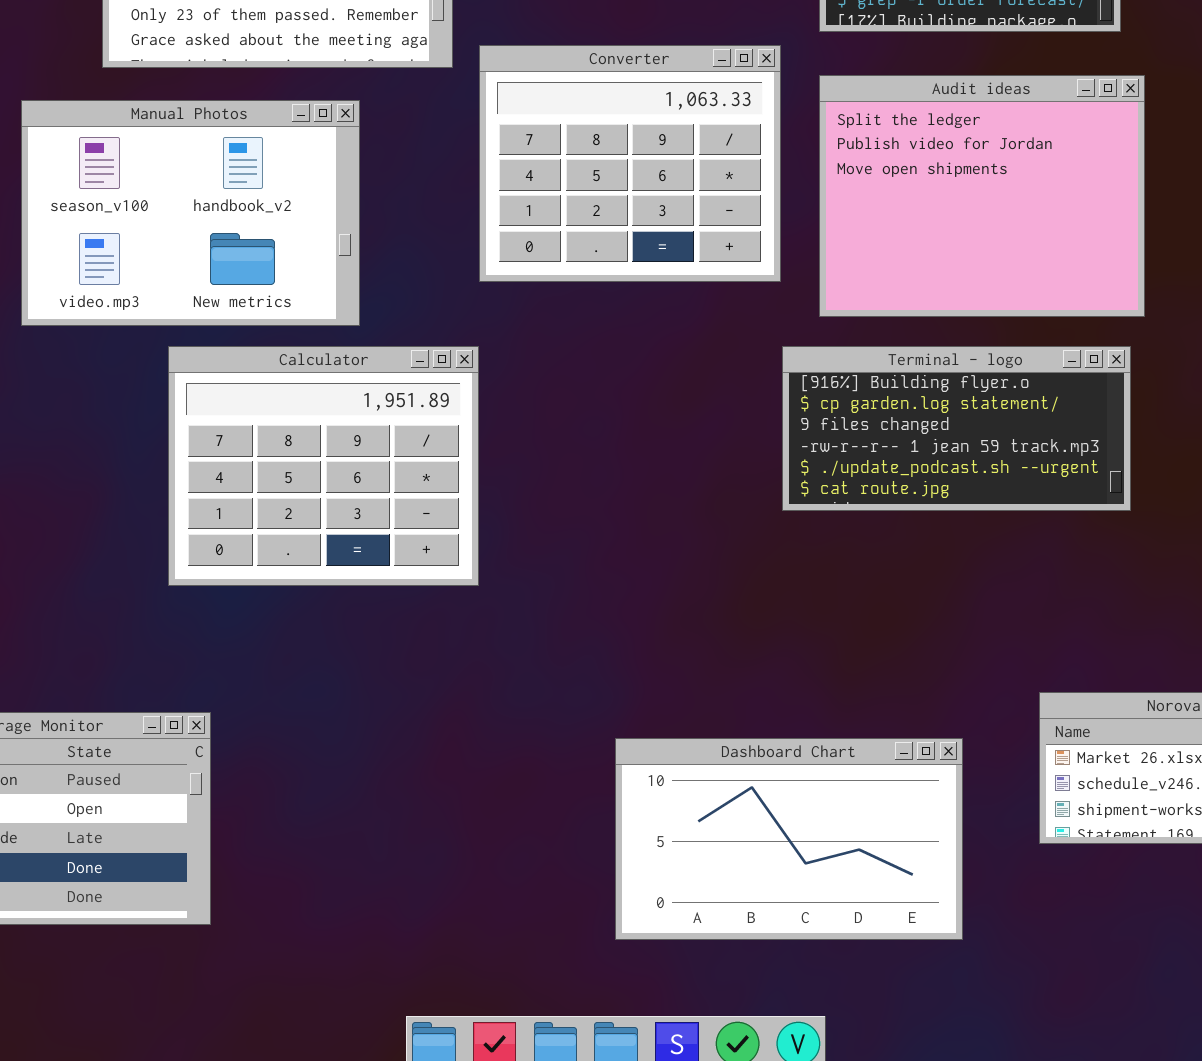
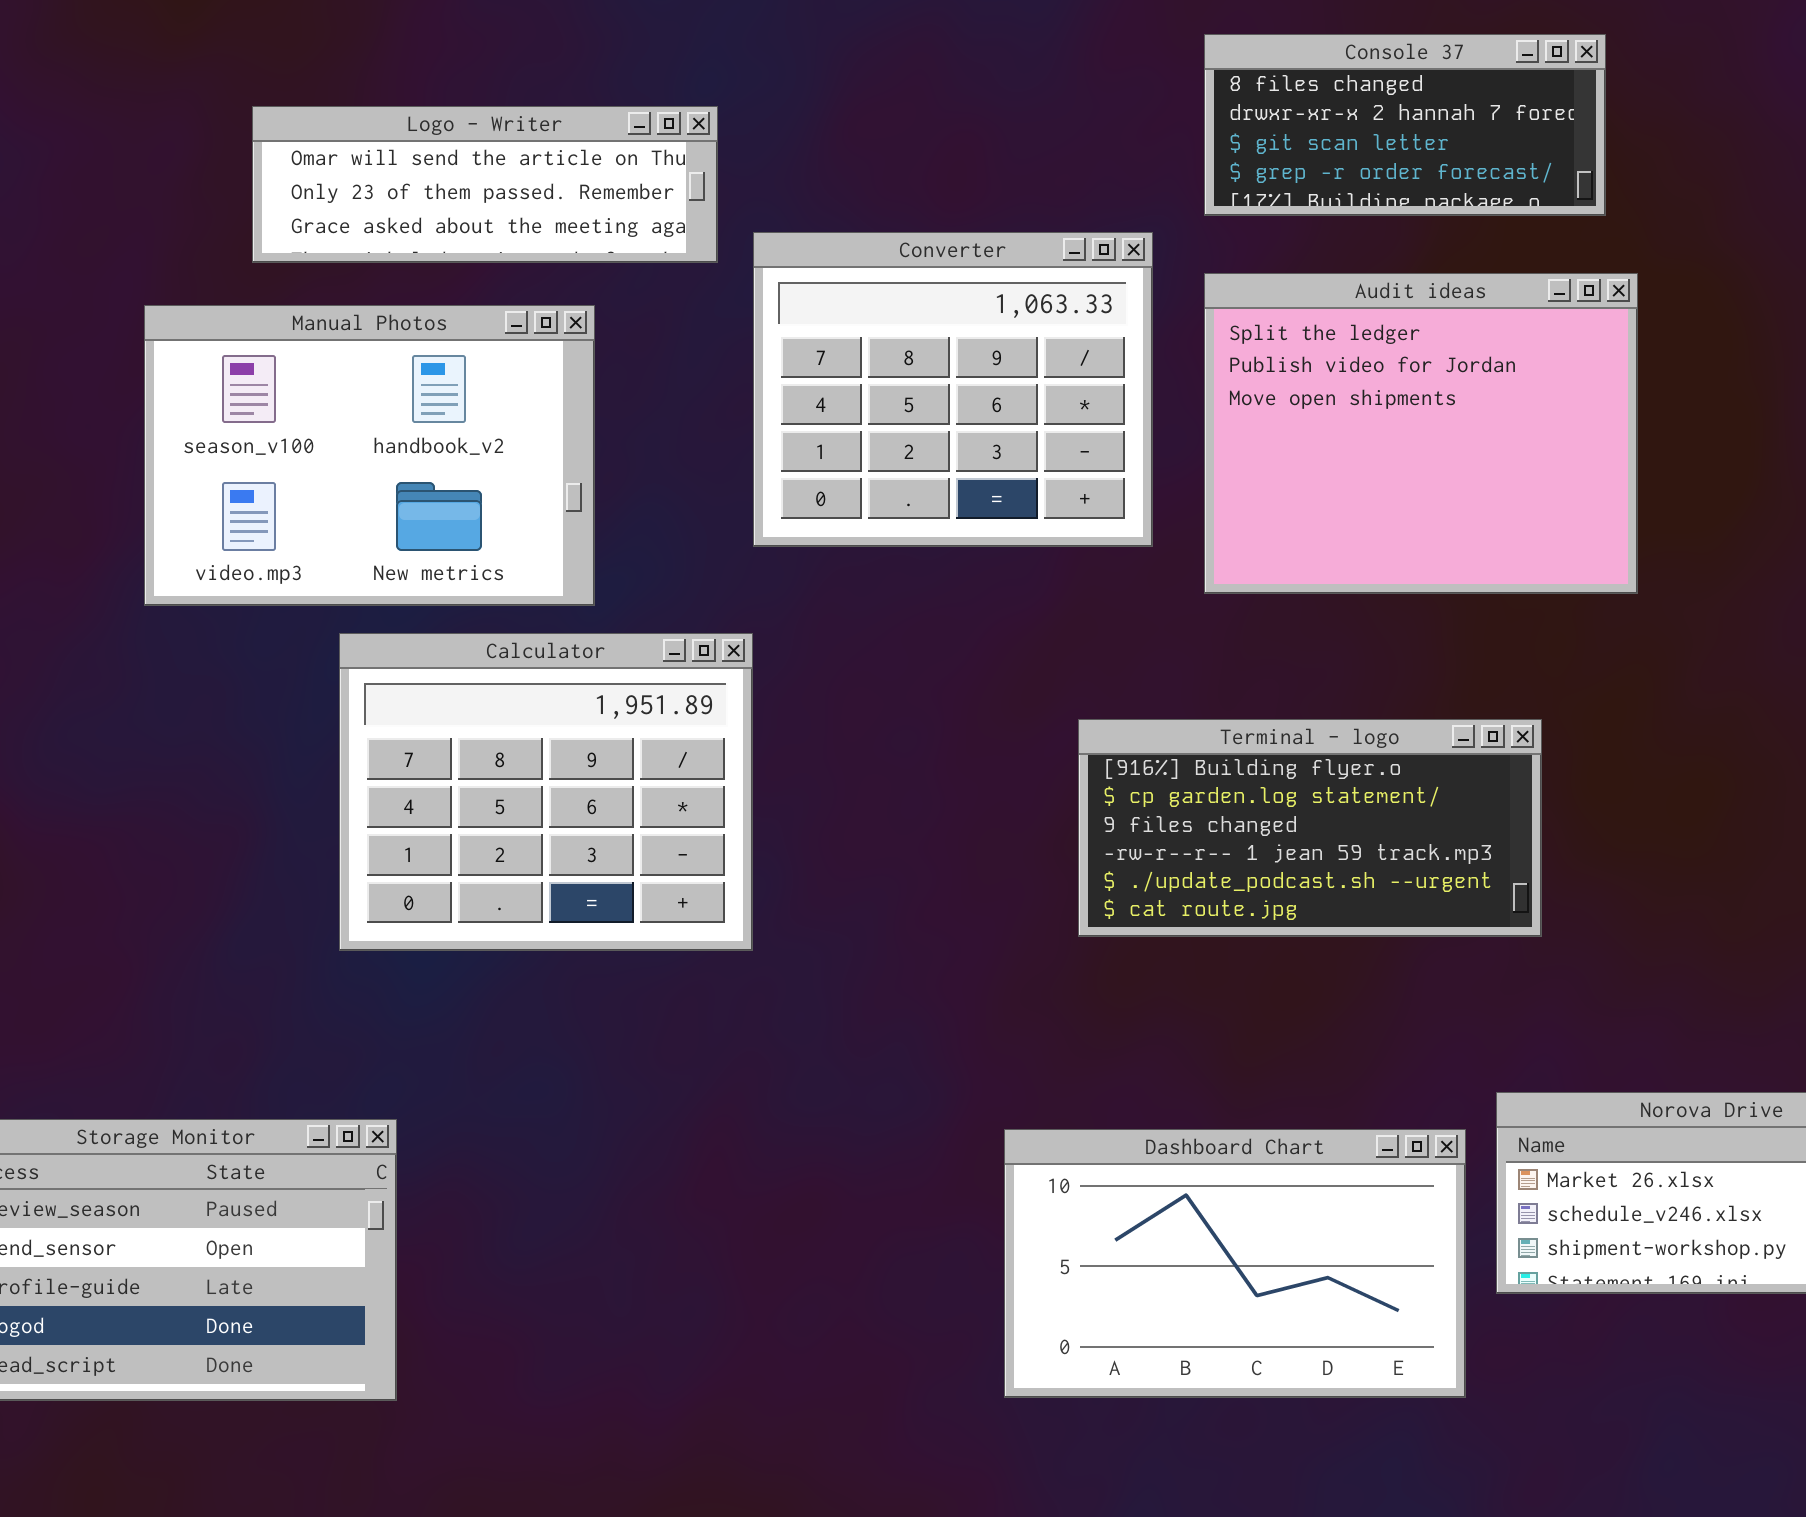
Terminal - logo: [782,346,1131,511] -> [1078,719,1542,937], moved
Dashboard Chart: [615,738,963,940] -> [1004,1129,1466,1398], moved

